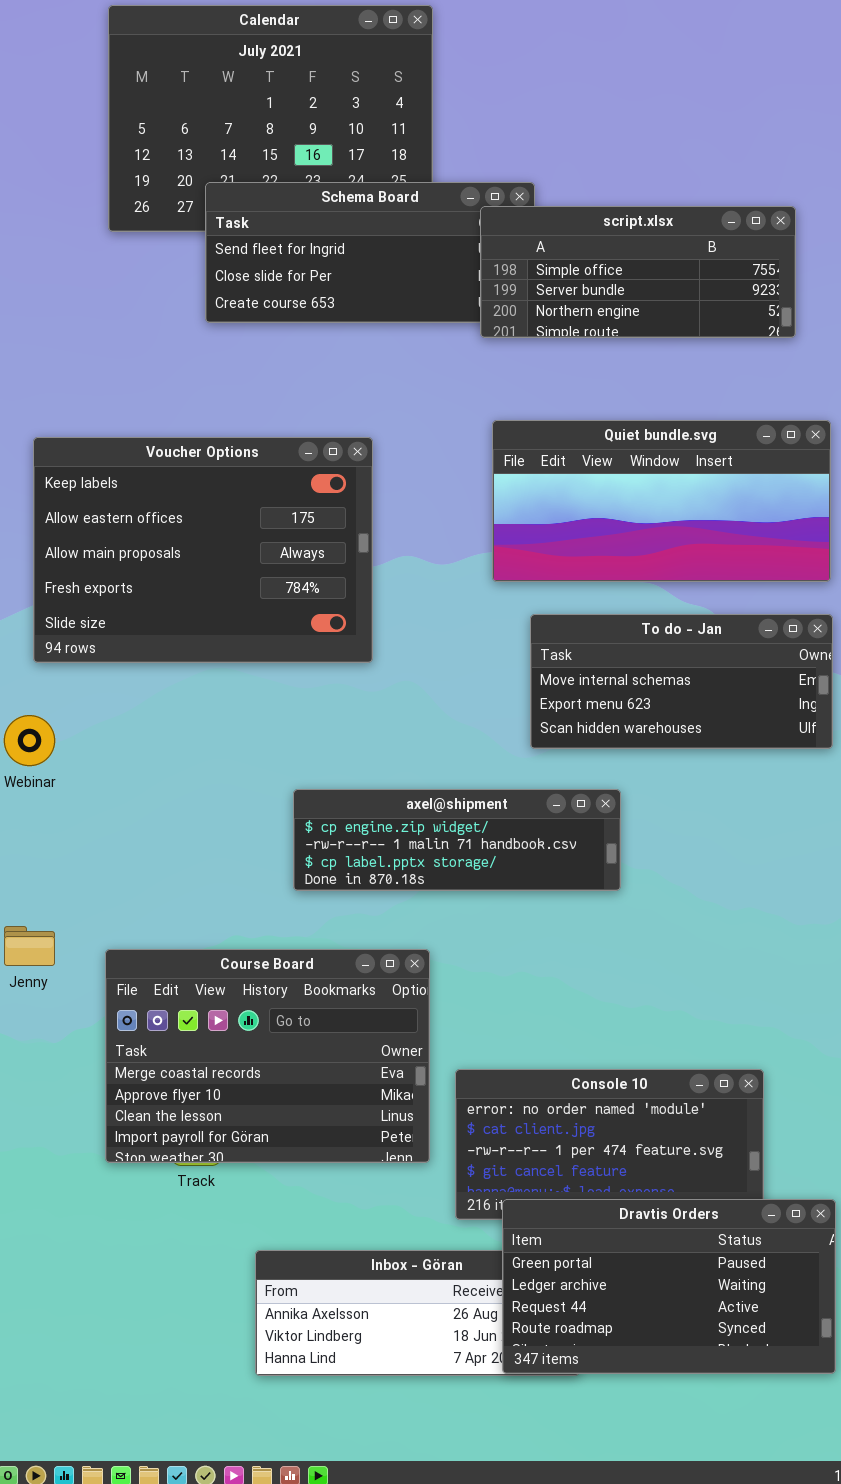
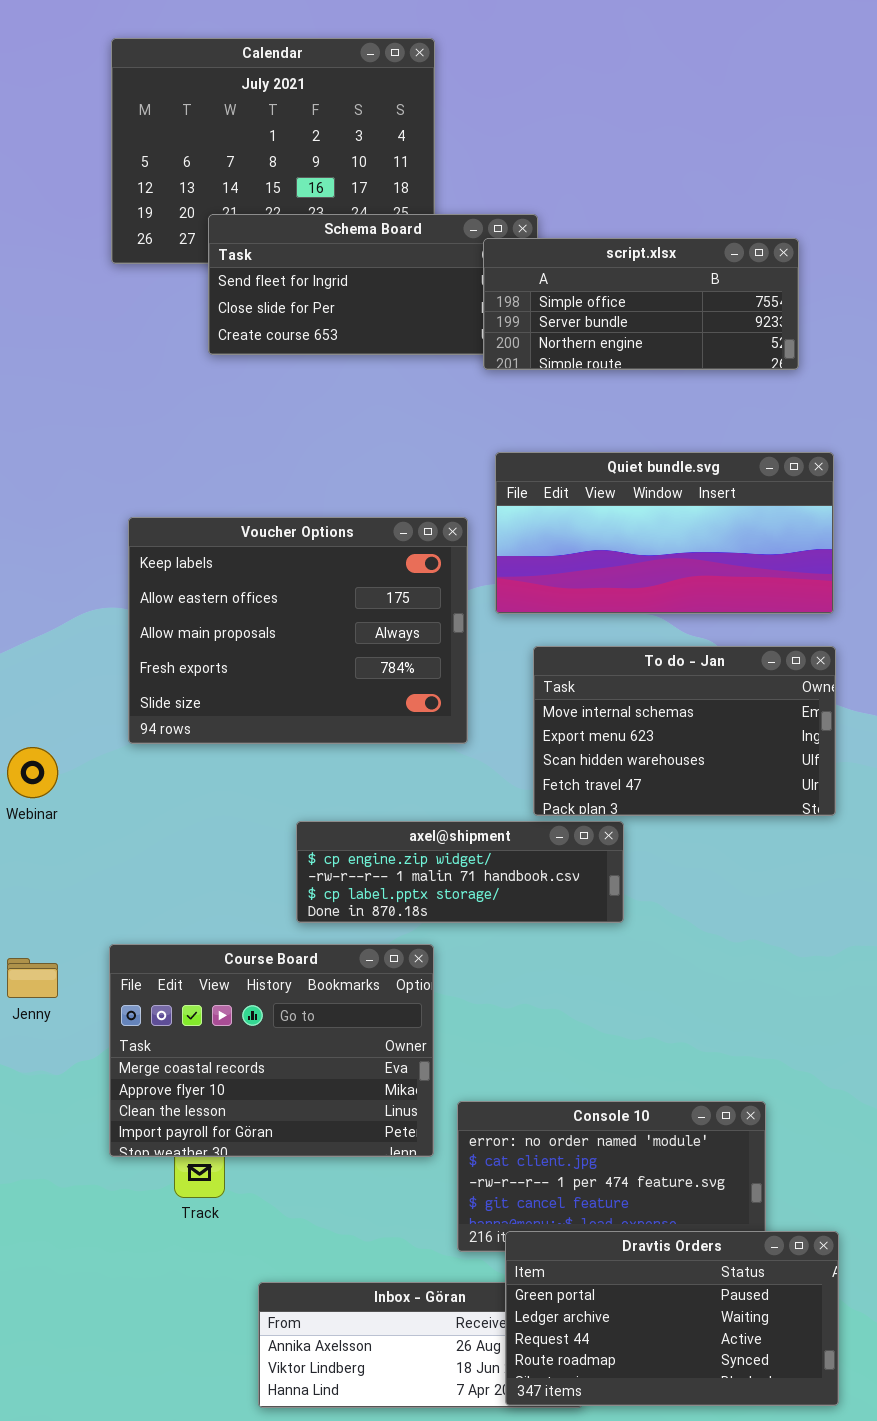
Voucher Options: [33,437,373,663] -> [128,517,468,744], moved
To do - Jan: [530,614,833,749] -> [533,646,836,816], resized
Course Board: [105,949,430,1163] -> [109,944,434,1157], moved

